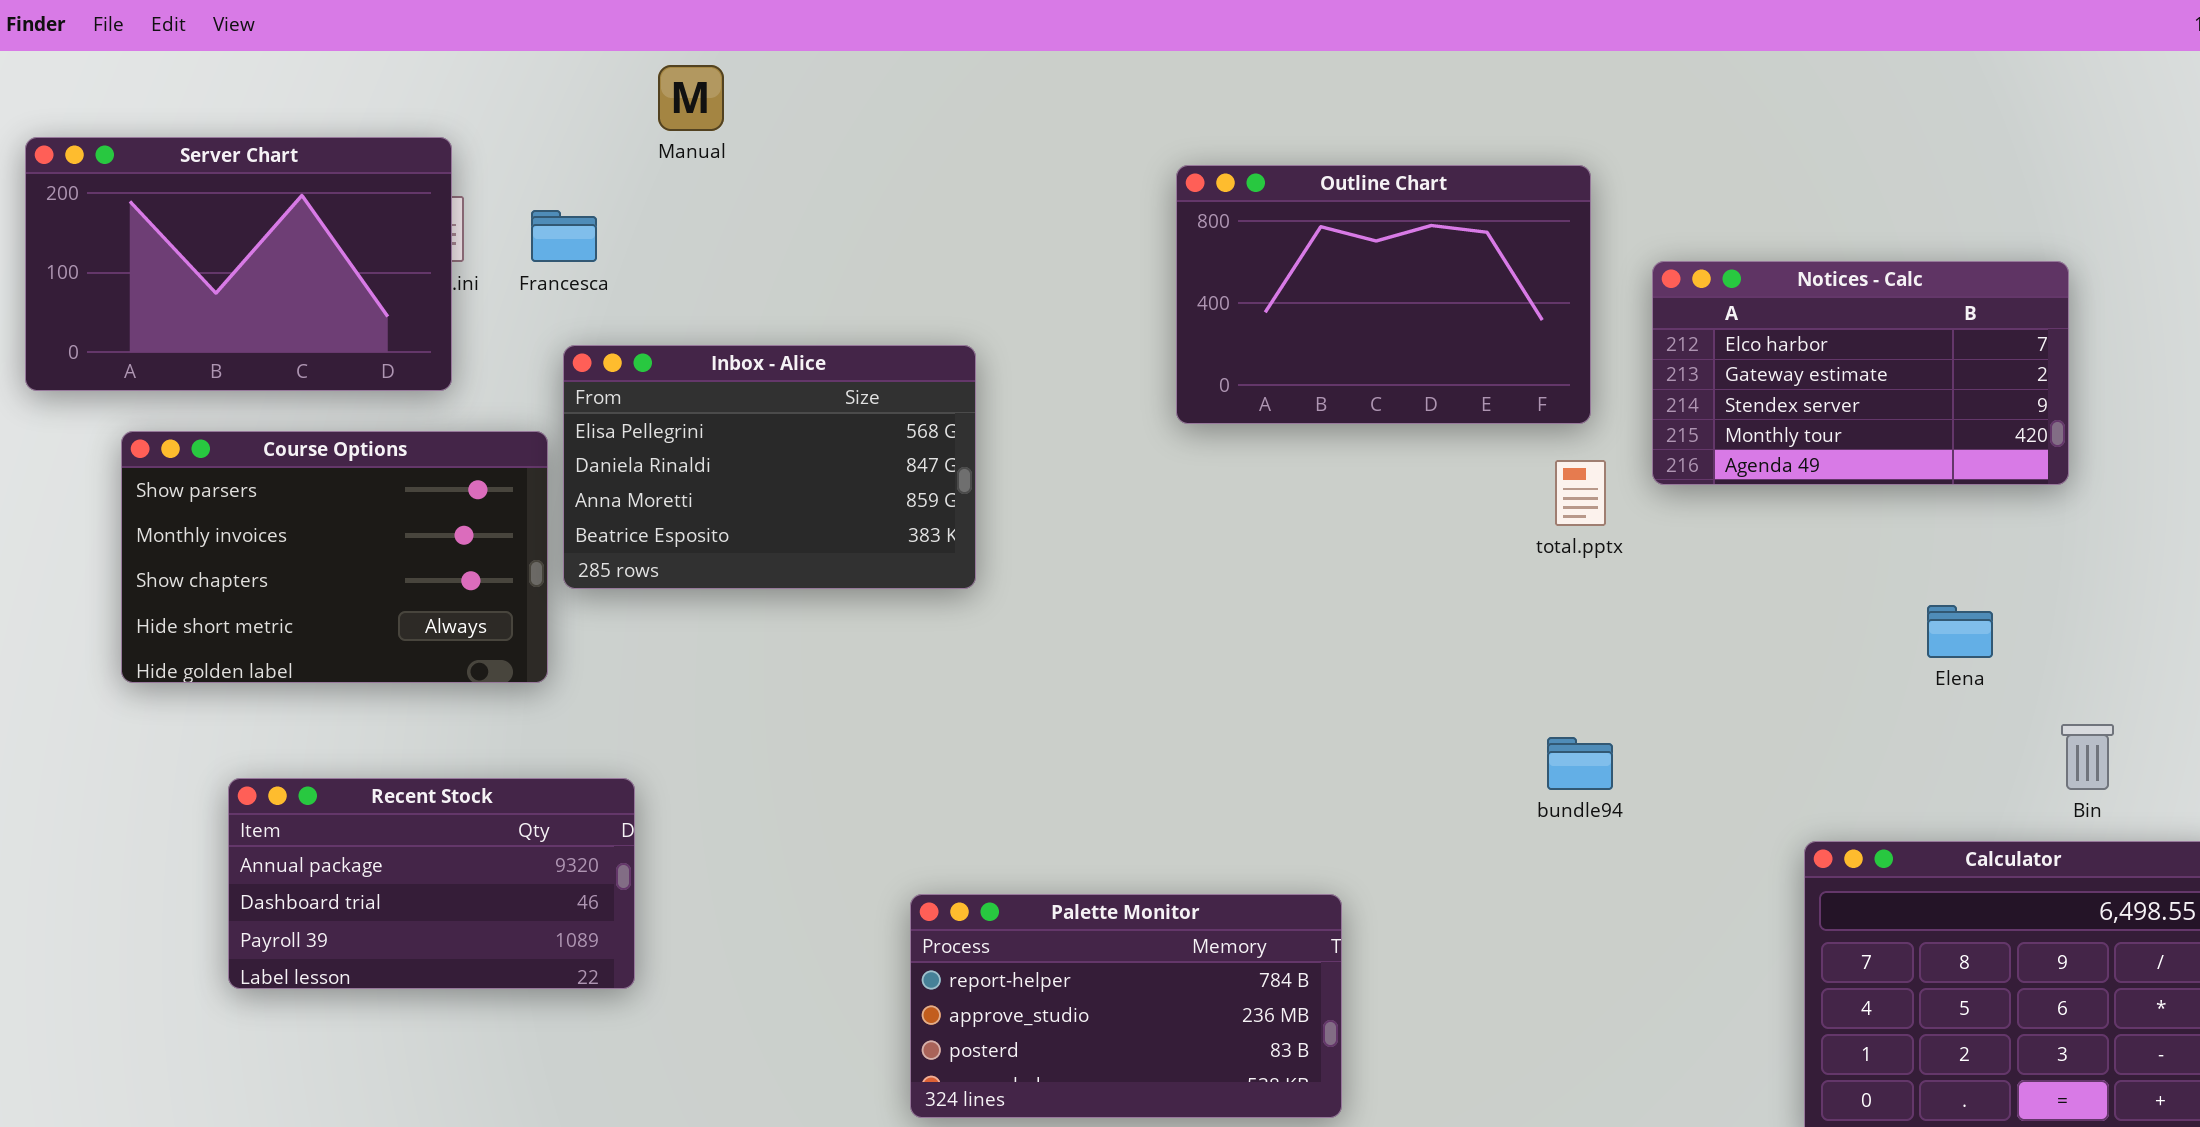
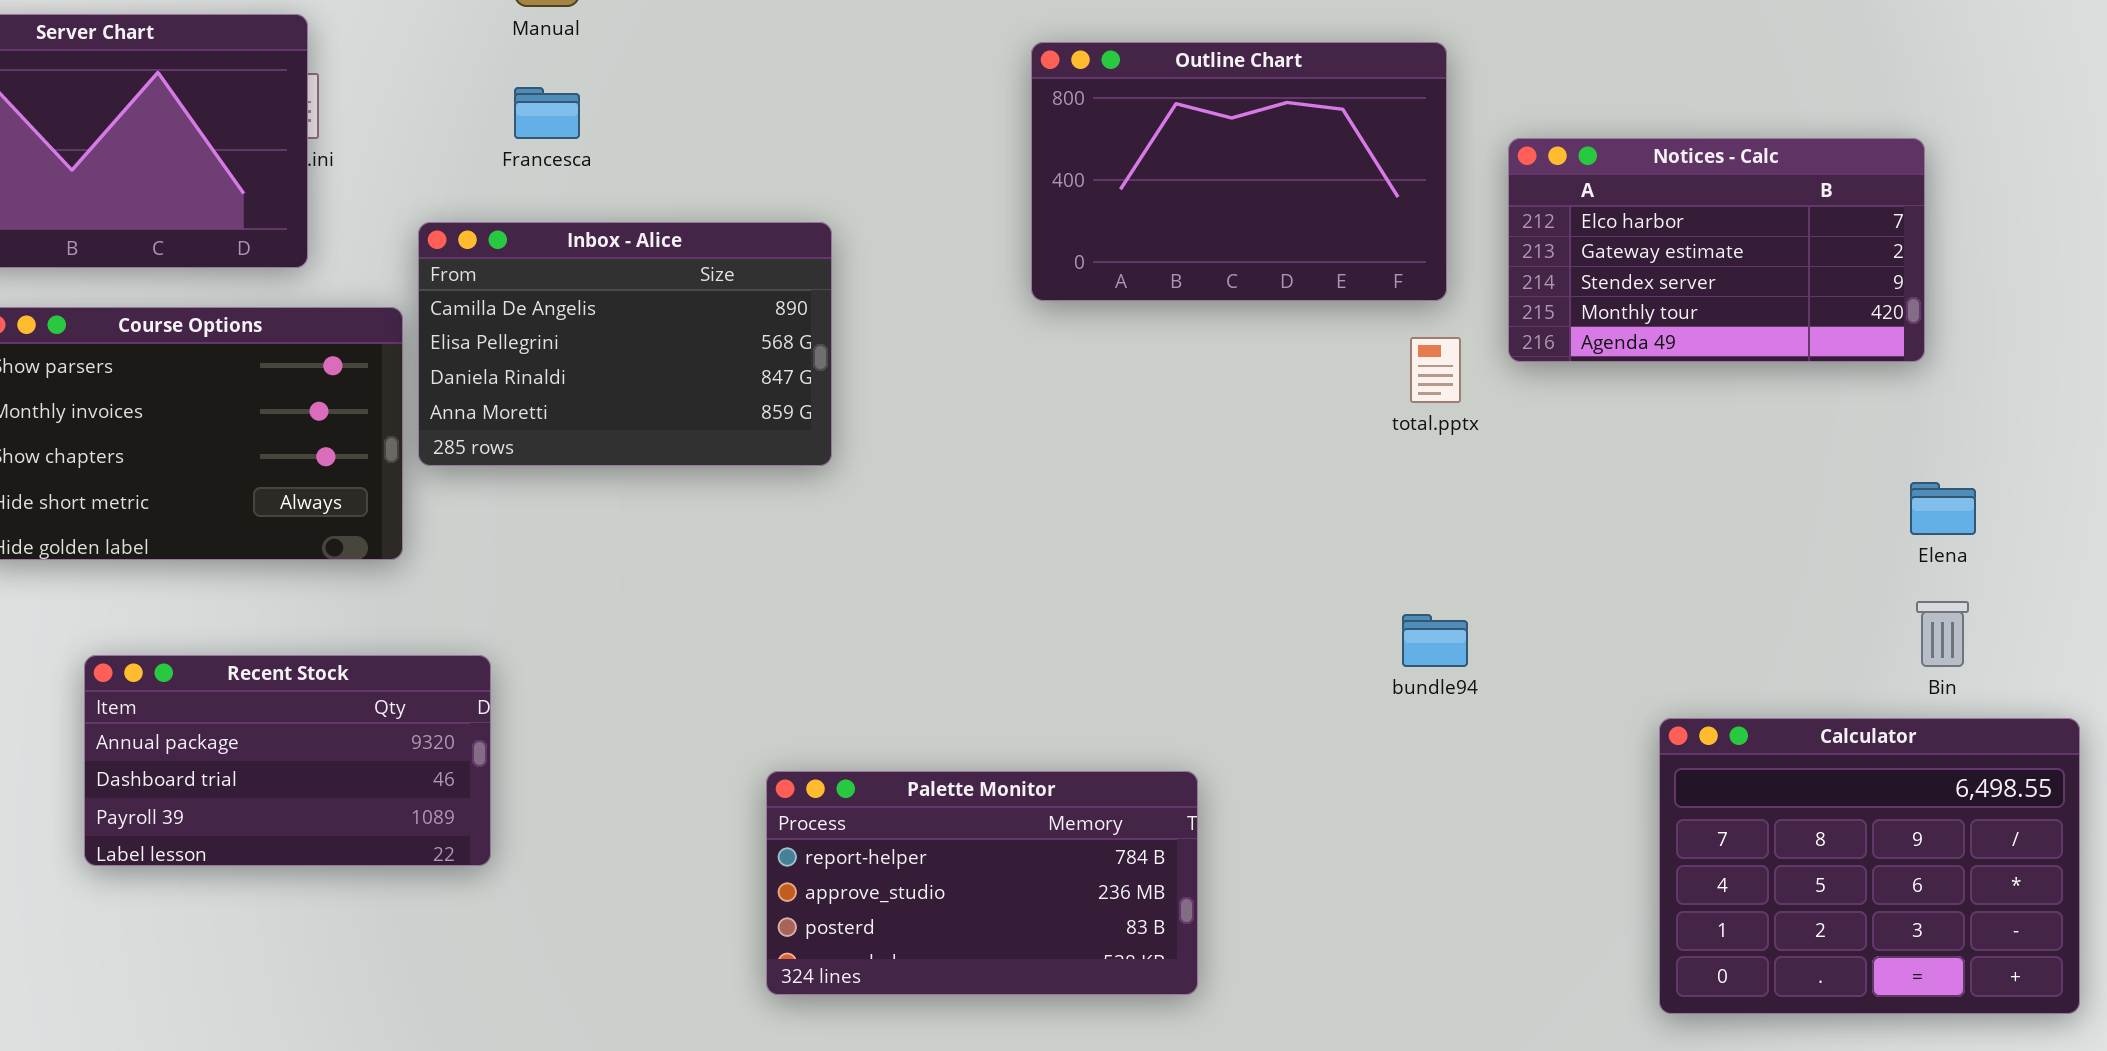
Francesca: [531,210,597,262] -> [514,87,580,139], moved
Inbox - Alice: [563,345,976,589] -> [418,222,832,466], scrolled up 1 row
Elena: [1927,605,1993,658] -> [1910,482,1976,535], moved

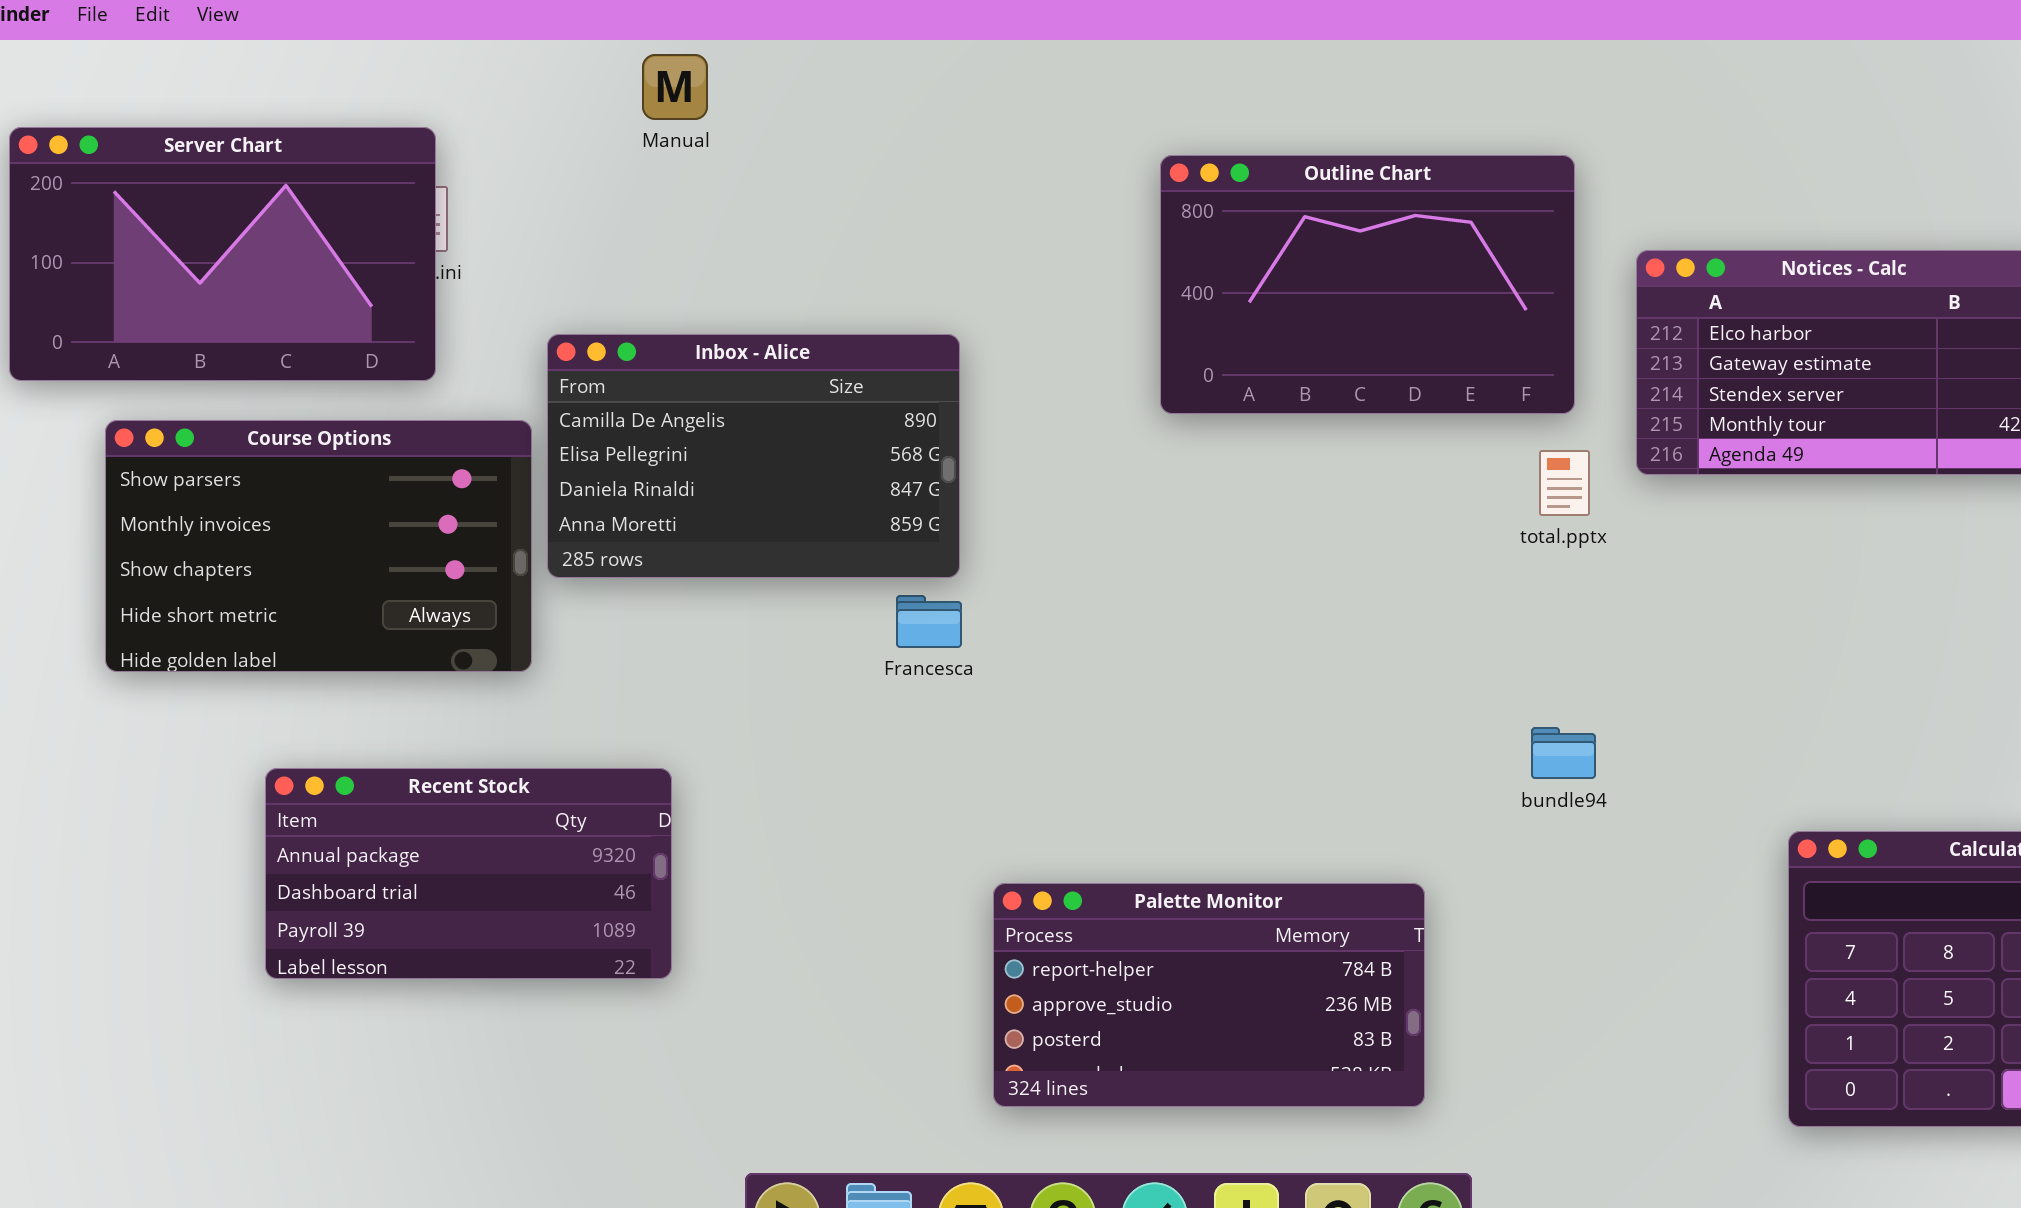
Francesca: [514,87,580,139] -> [896,595,962,648], moved
Recent Stock: [84,655,491,866] -> [265,768,672,979], moved
Palette Monitor: [766,771,1198,995] -> [993,883,1425,1107], moved

